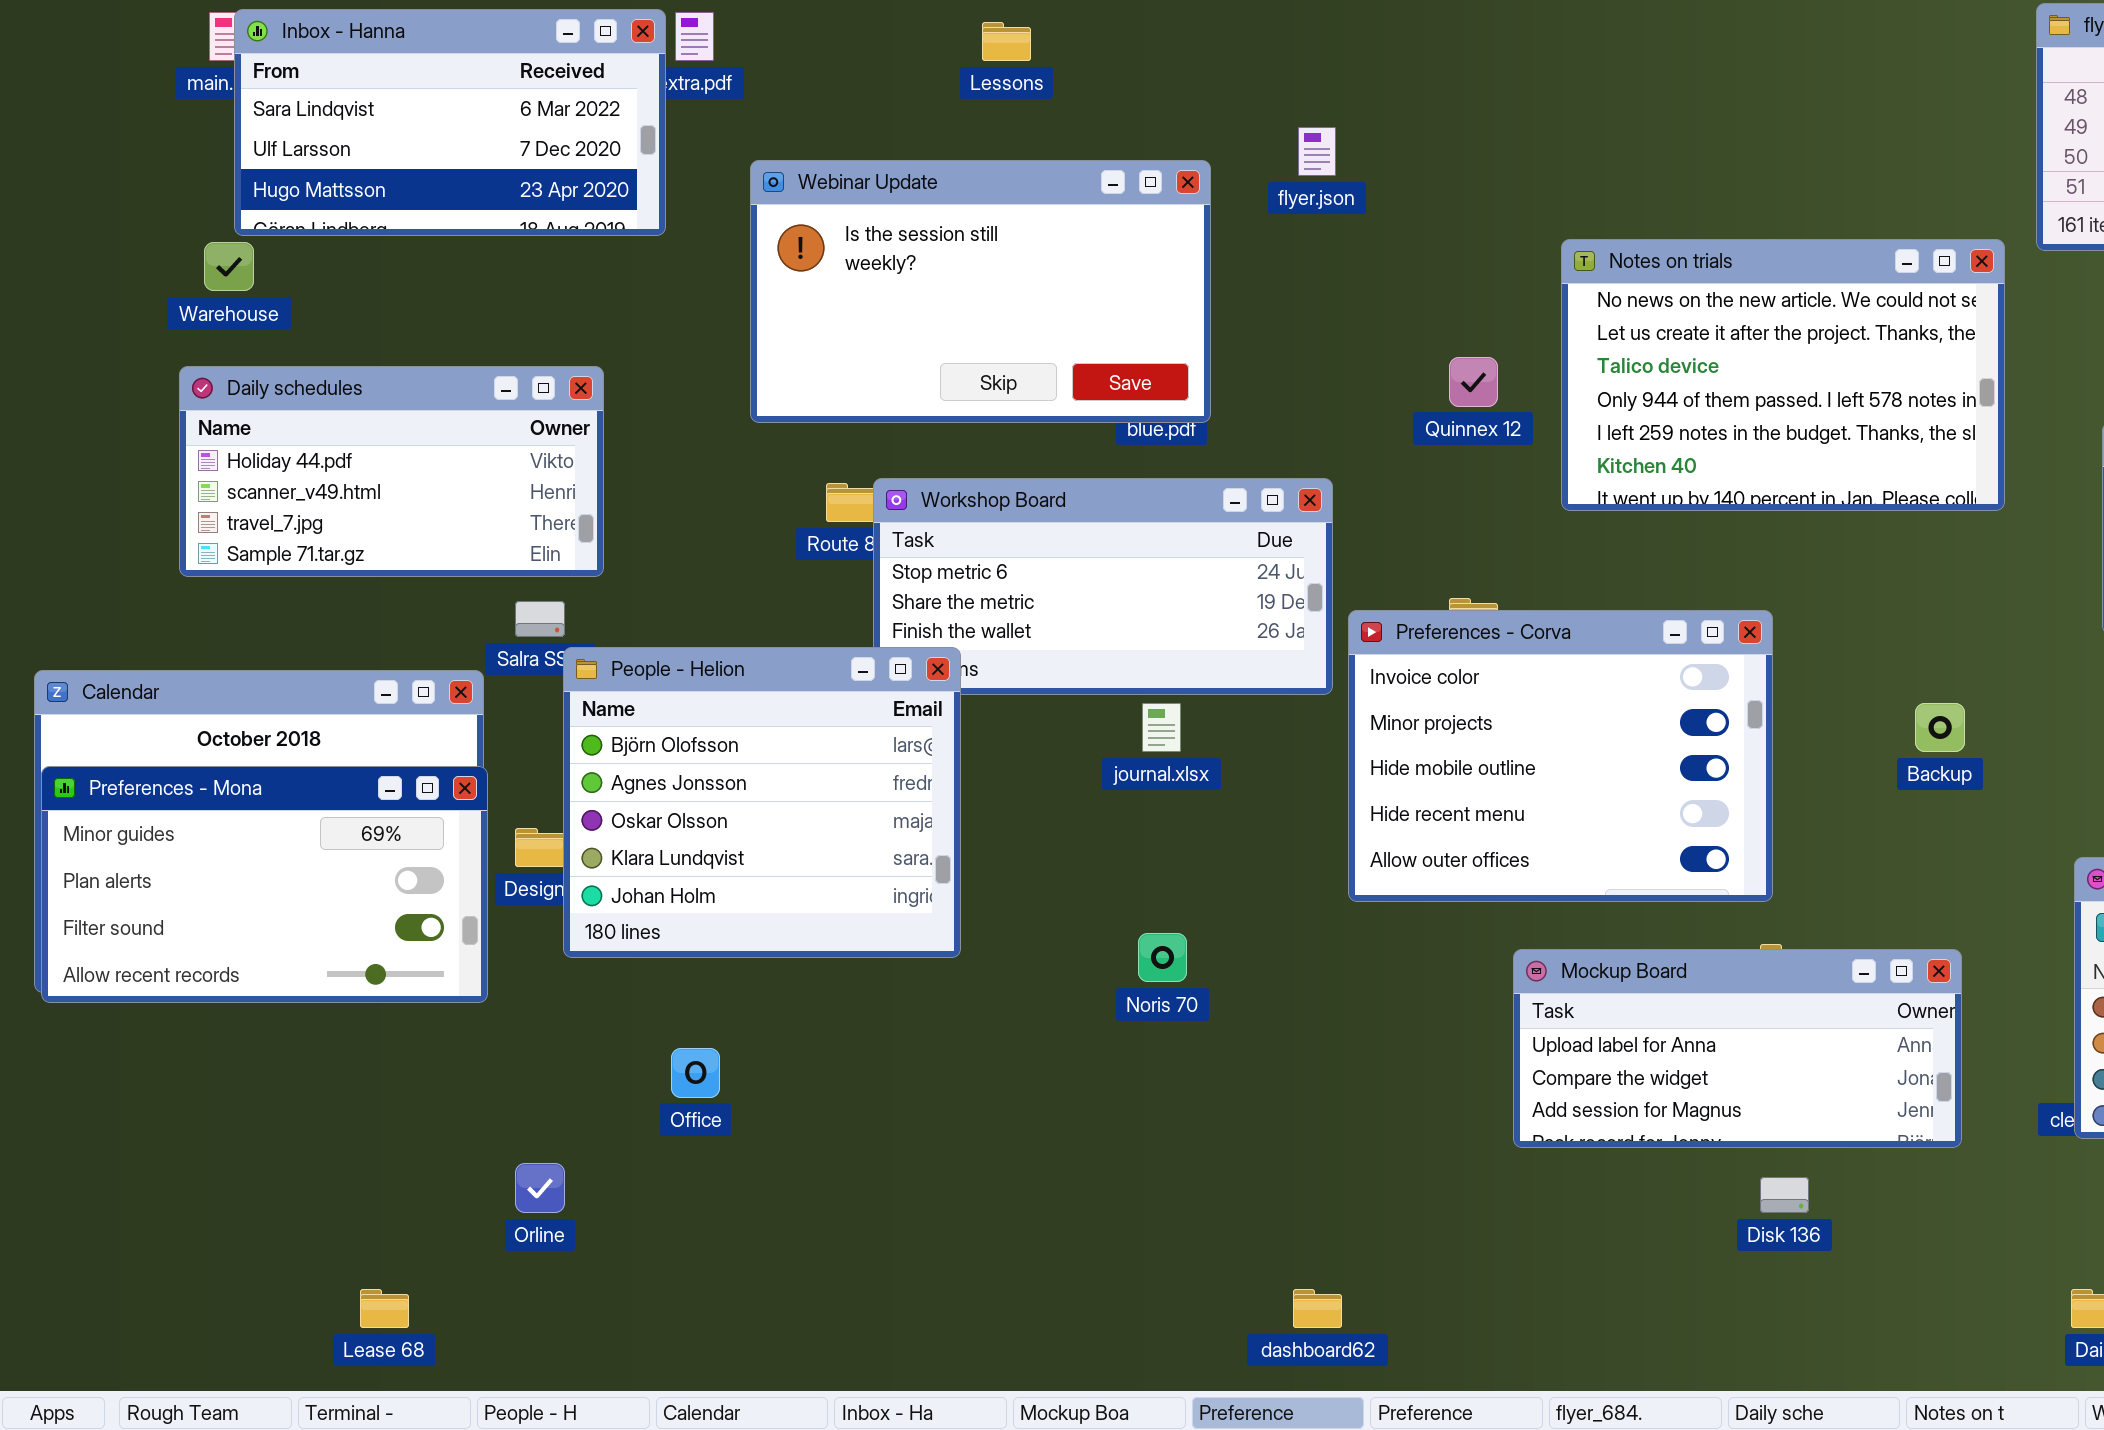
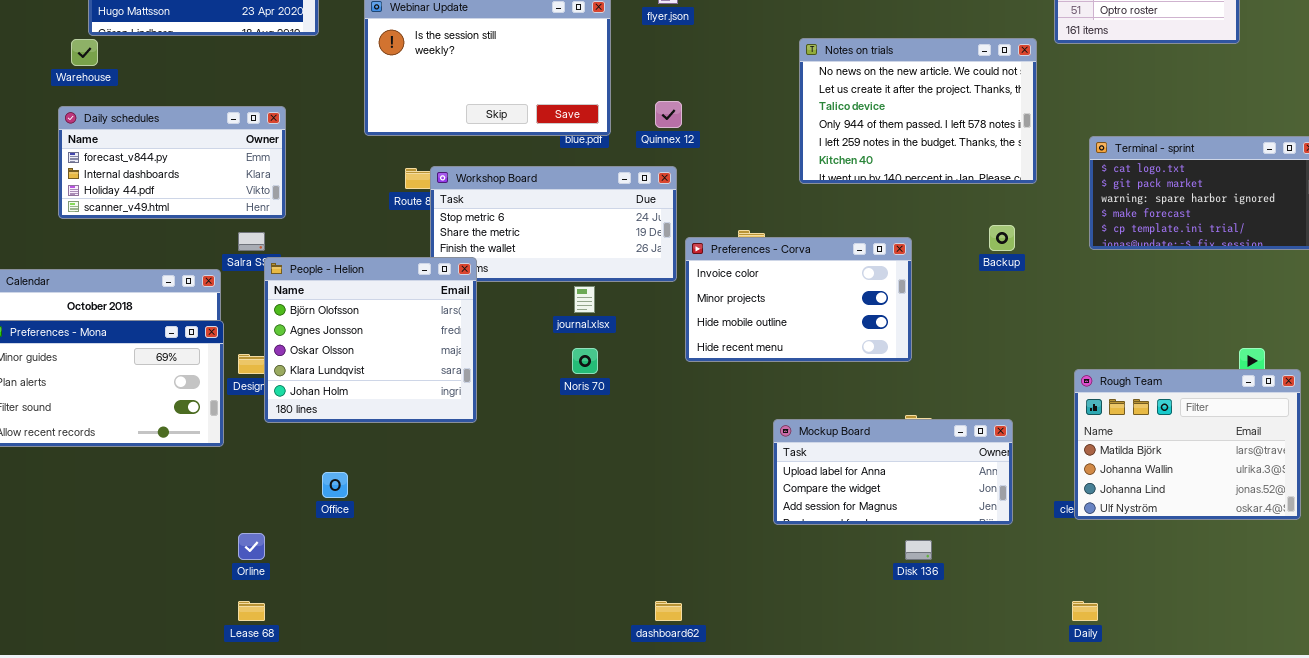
Quinnex 12: [1449,357,1498,407] -> [655,101,682,128], moved
Daily schedules: [179,366,604,577] -> [58,106,286,219], scrolled up 2 rows
Preferences - Corva: [1348,610,1773,902] -> [685,237,912,362], resized
Backup: [1915,703,1965,752] -> [989,225,1015,251], moved
Noris 70: [1138,933,1187,982] -> [572,348,598,374], moved
Lease 68: [360,1289,409,1328] -> [238,601,265,621], moved

